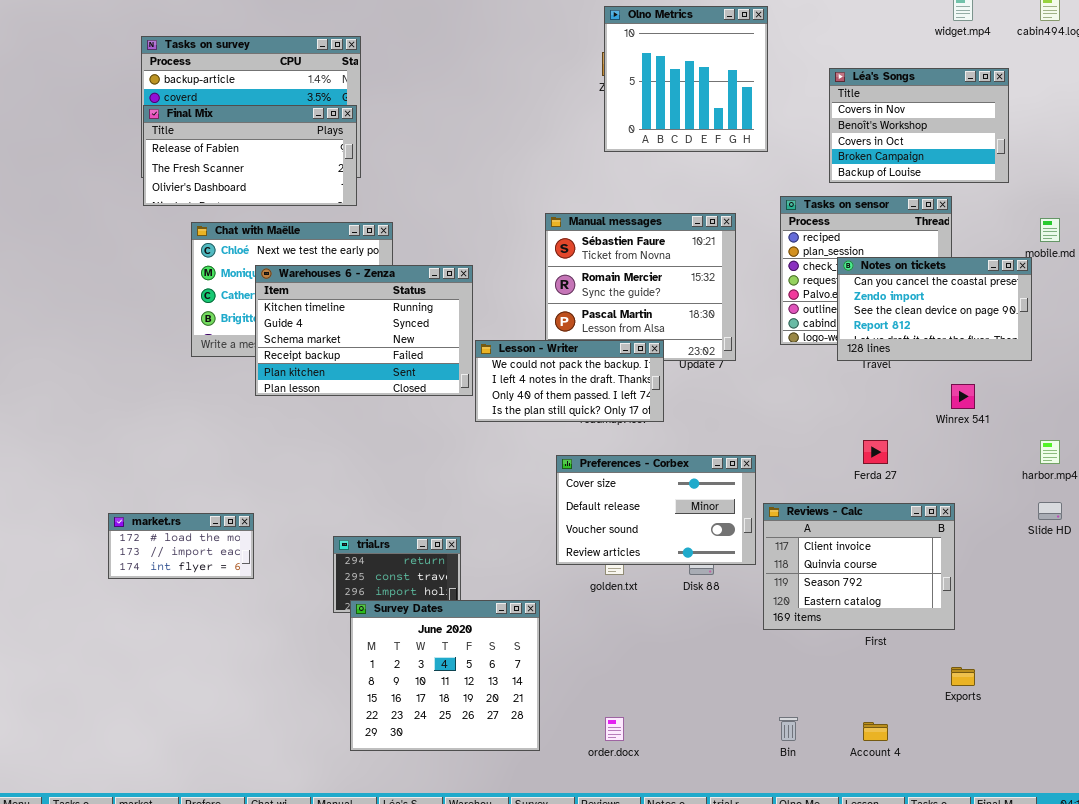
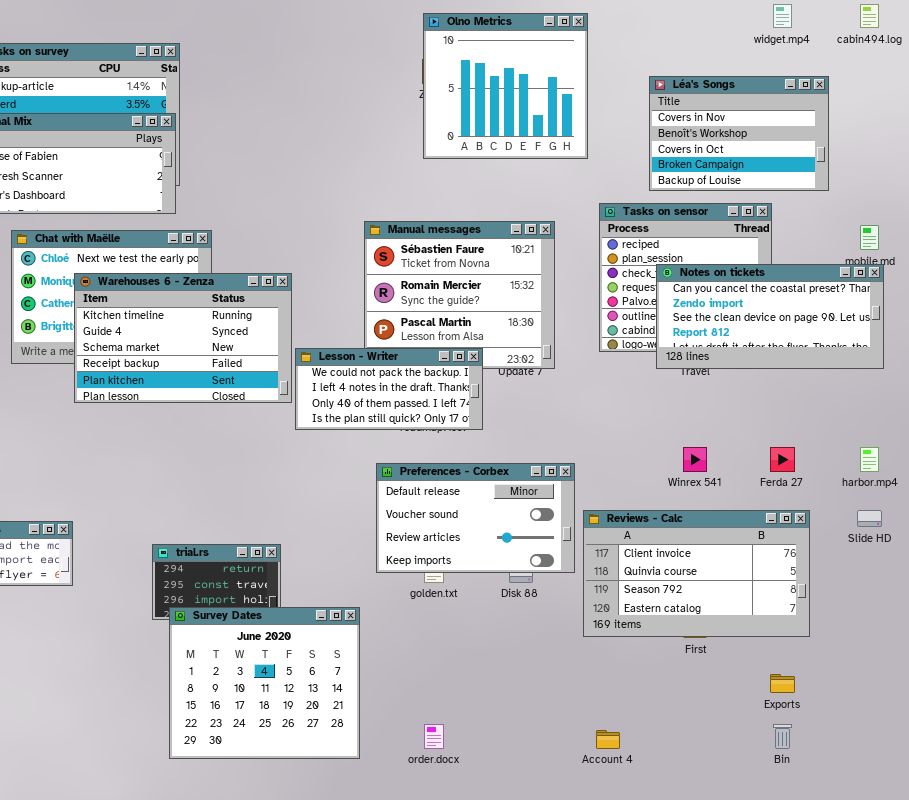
Notes on tickets: [837,257,1032,361] -> [656,264,884,369], resized
Winrex 541: [951,384,975,409] -> [683,447,707,472], moved
Ferda 27: [863,440,888,464] -> [770,447,795,472], moved
Preferences - Corbex: [556,455,756,565] -> [376,463,575,573], scrolled down 1 row
Reviews - Calc: [763,503,955,630] -> [583,510,810,637], resized
Bin: [779,717,798,741] -> [773,724,792,749], moved
Account 4: [863,722,888,741] -> [596,730,620,749], moved

